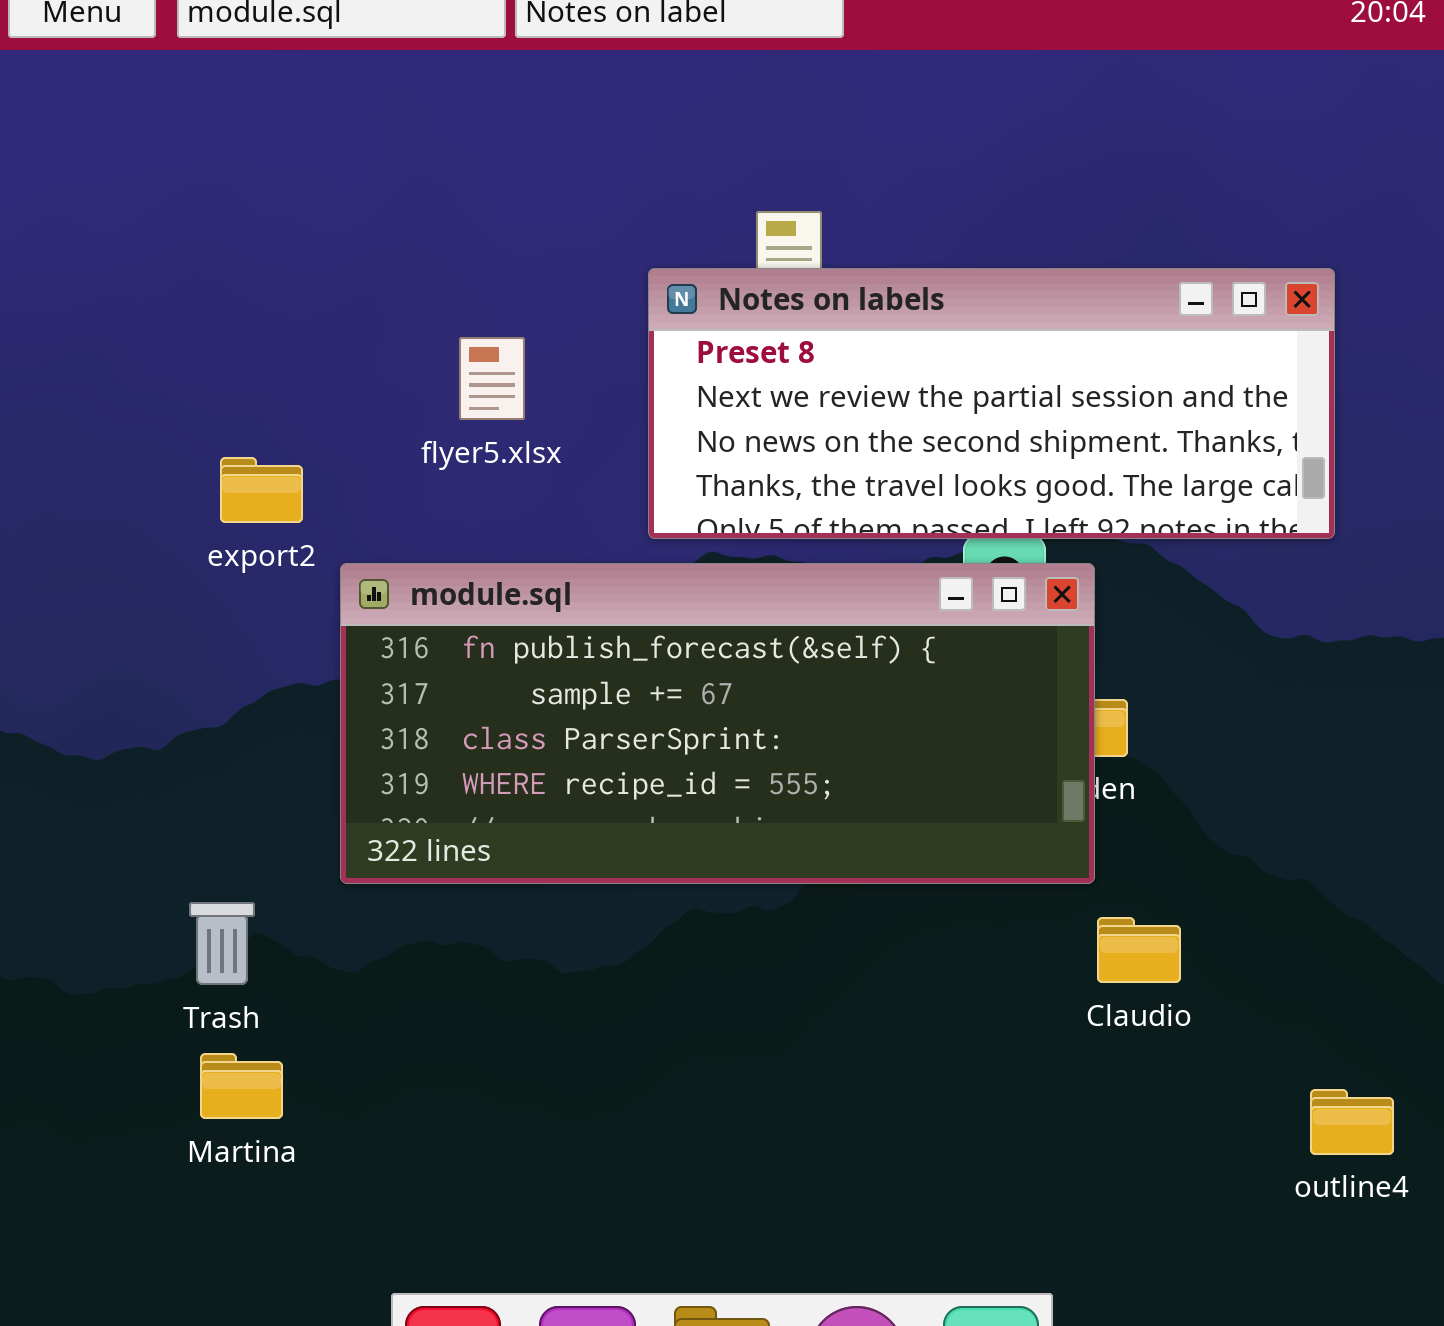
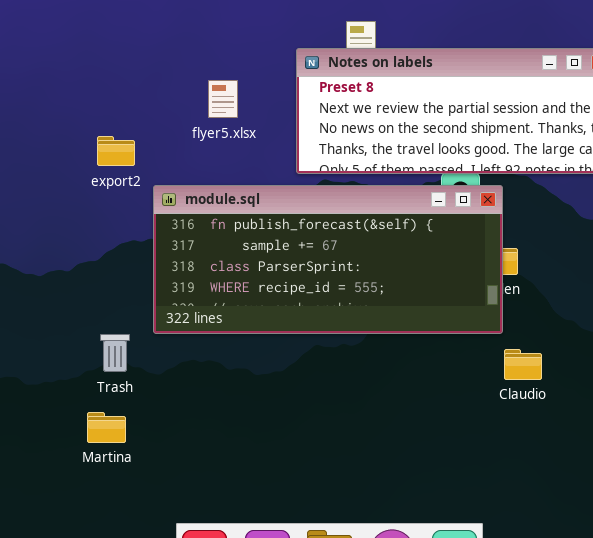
Trash: [189,902,255,985] -> [100,334,130,372], moved

